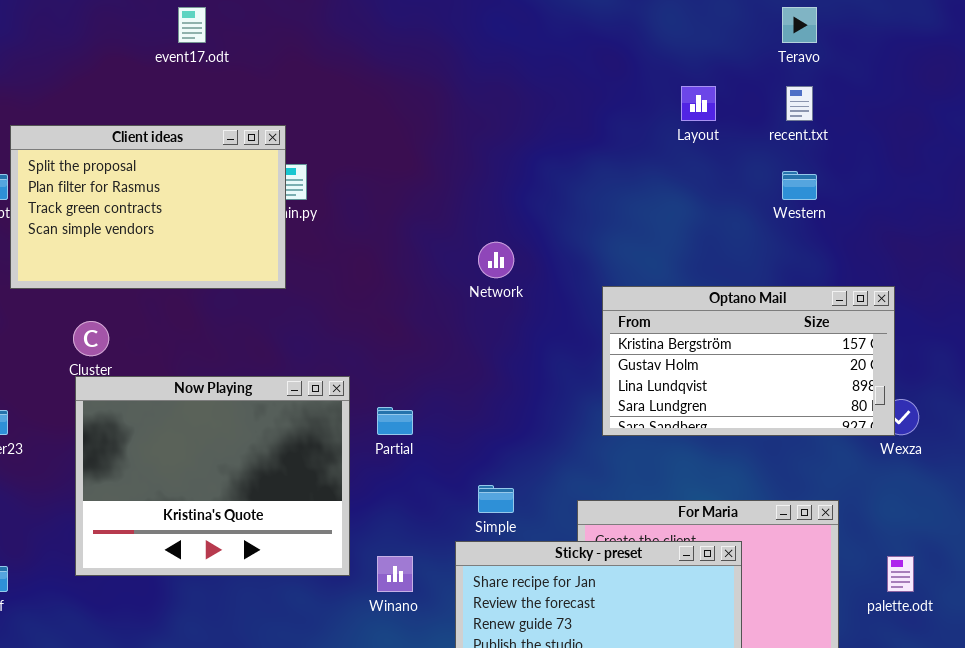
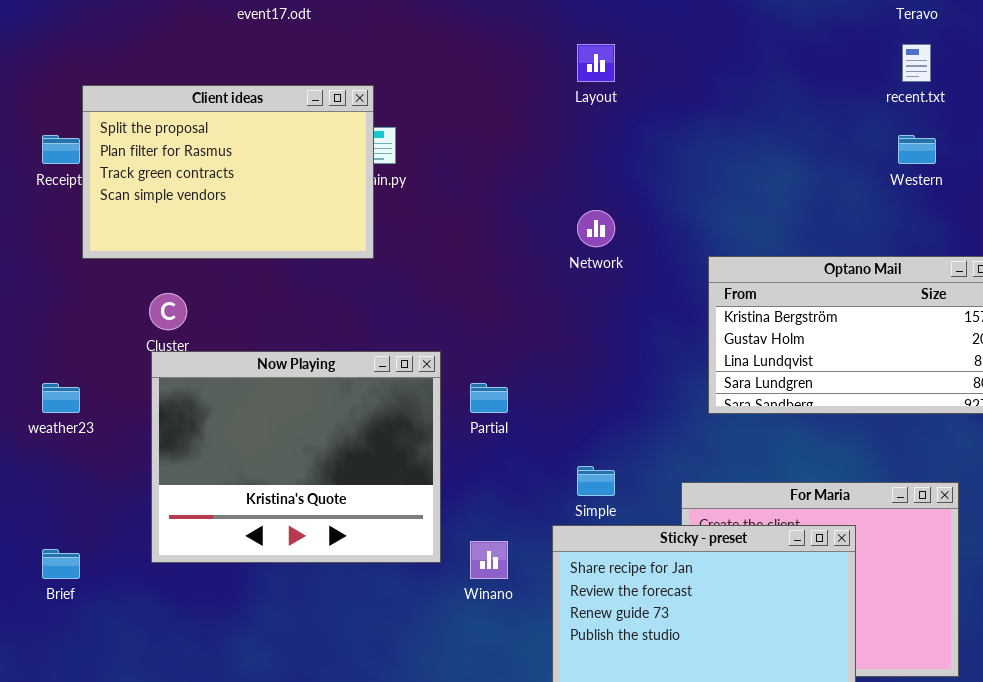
Layout: [681,86,716,121] -> [577,44,615,82], moved

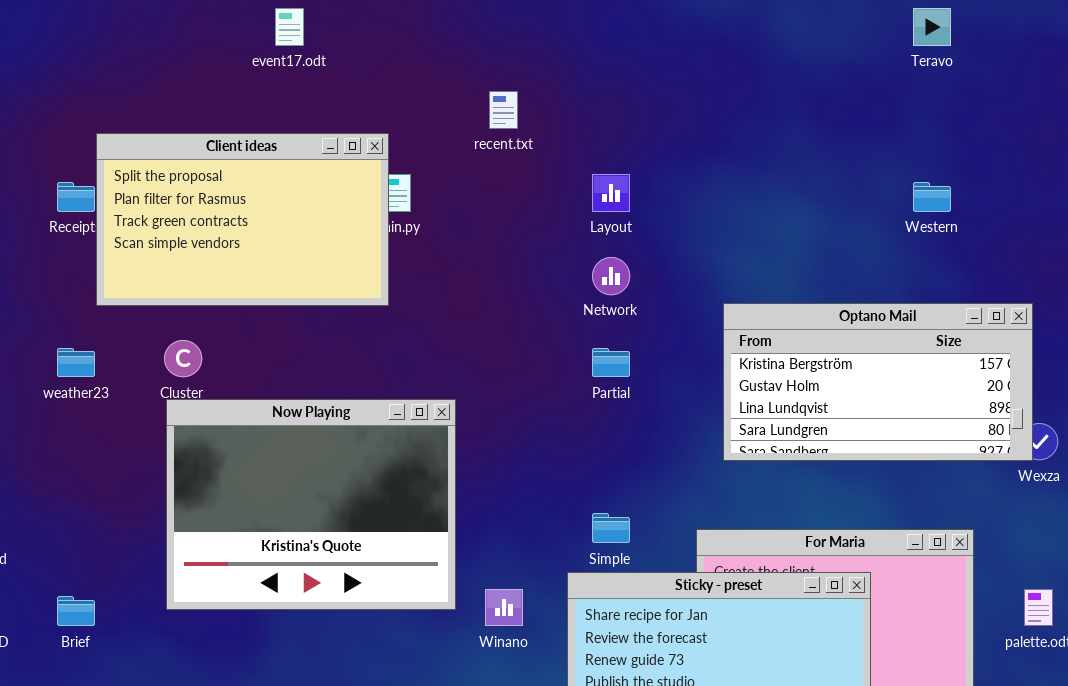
Layout: [577,44,615,82] -> [592,174,630,212], moved
recent.txt: [902,44,931,82] -> [489,91,518,129], moved
weather23: [42,383,80,413] -> [57,348,95,377], moved
Partial: [470,383,508,413] -> [592,348,630,377], moved

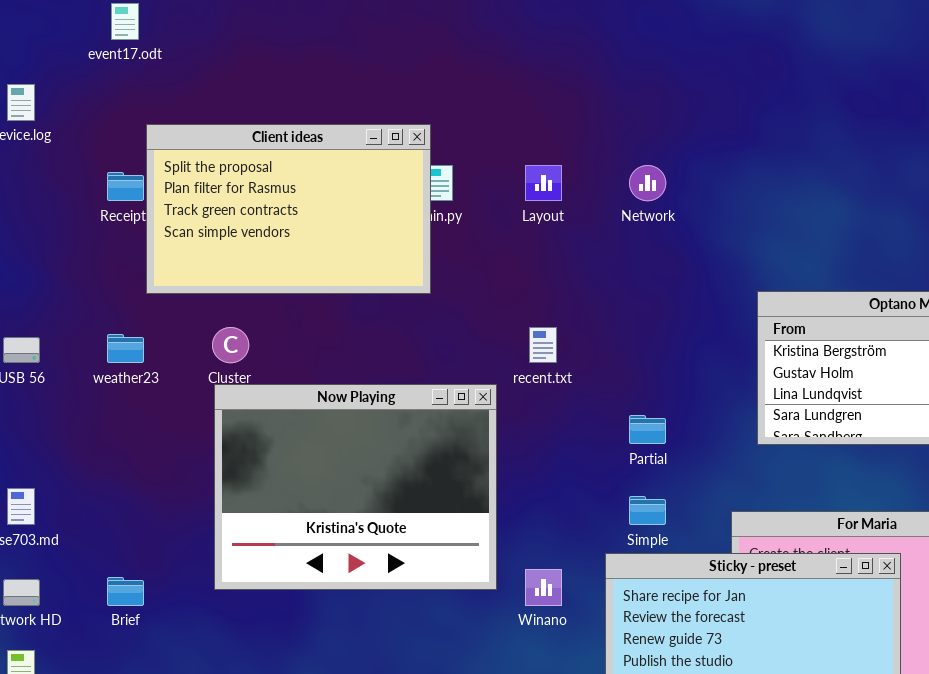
event17.odt: [275,8,304,46] -> [111,3,139,40], moved
recent.txt: [489,91,518,129] -> [529,327,557,363], moved
Layout: [592,174,630,212] -> [525,165,562,201], moved
Network: [592,257,630,295] -> [629,165,666,201], moved
Partial: [592,348,630,377] -> [629,415,666,444], moved

